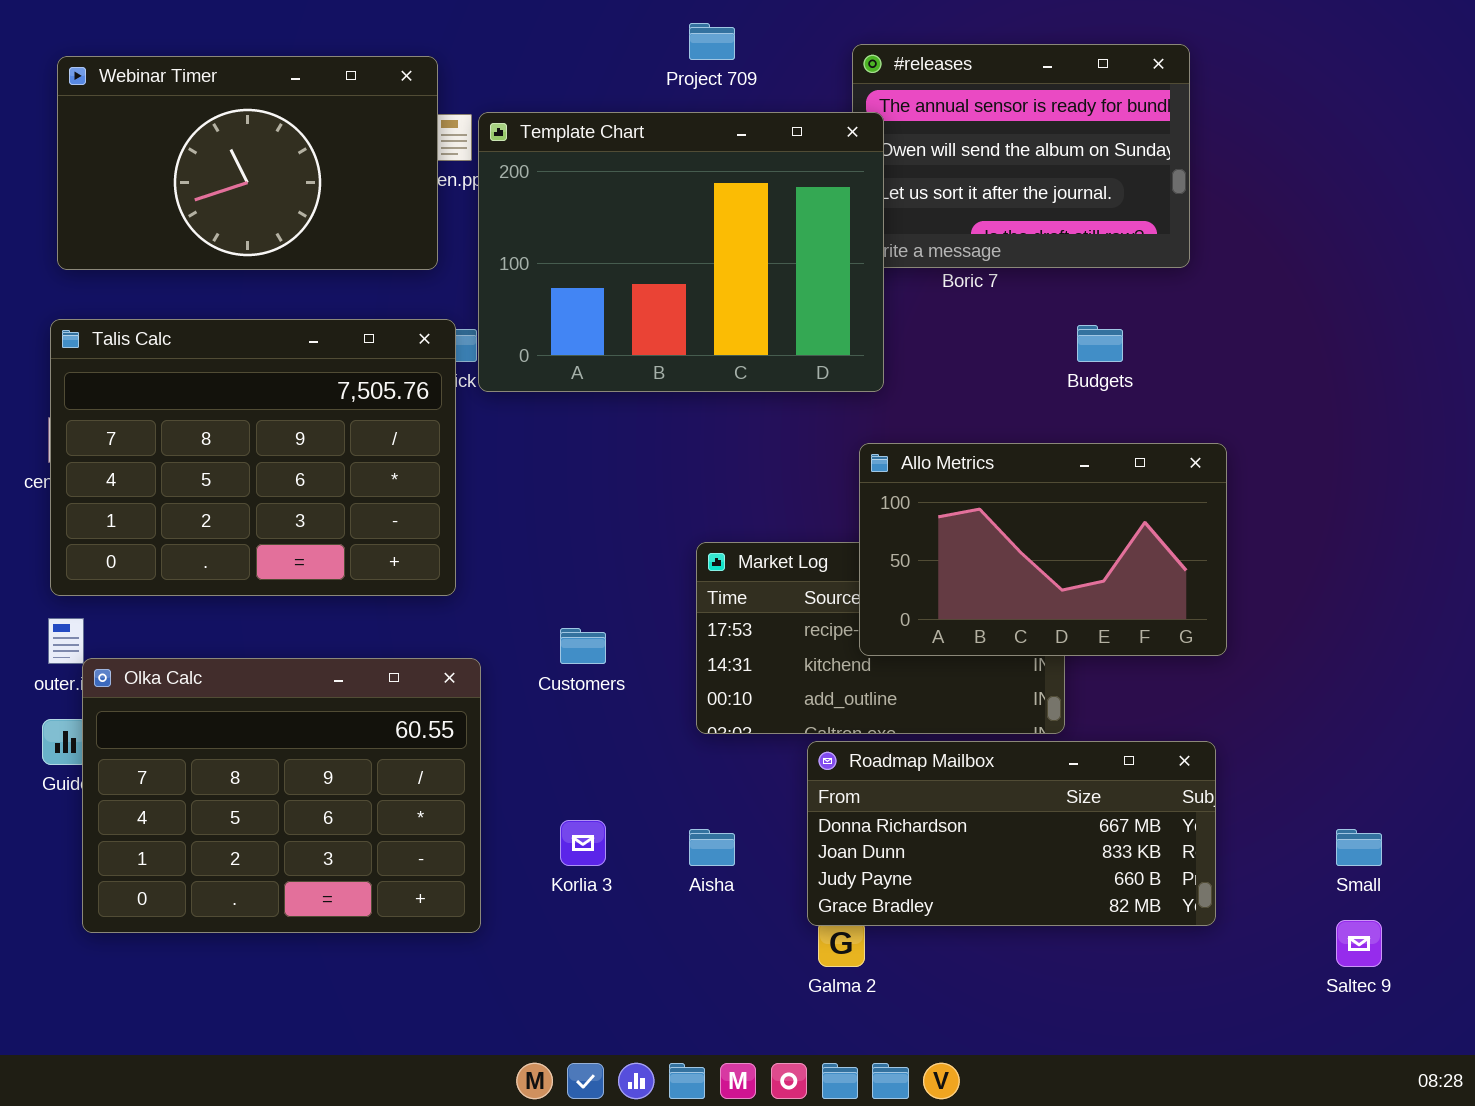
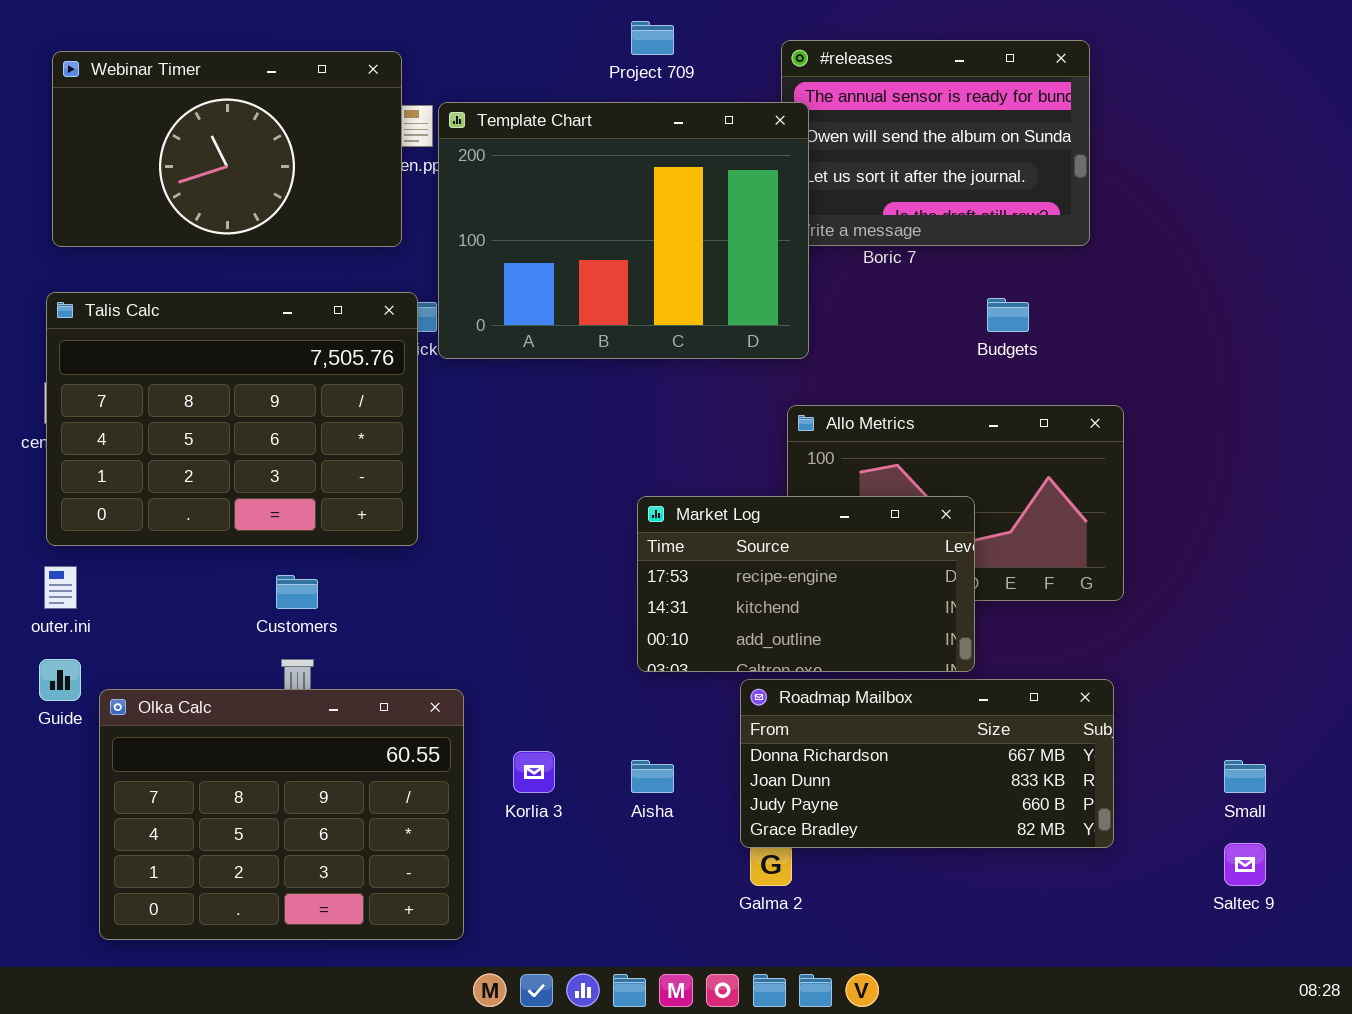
Market Log: [696,542,1065,734] -> [637,496,975,672], raised
Customers: [560,628,606,664] -> [276,575,318,609], moved
Olka Calc: [82,658,481,933] -> [99,689,464,940], moved

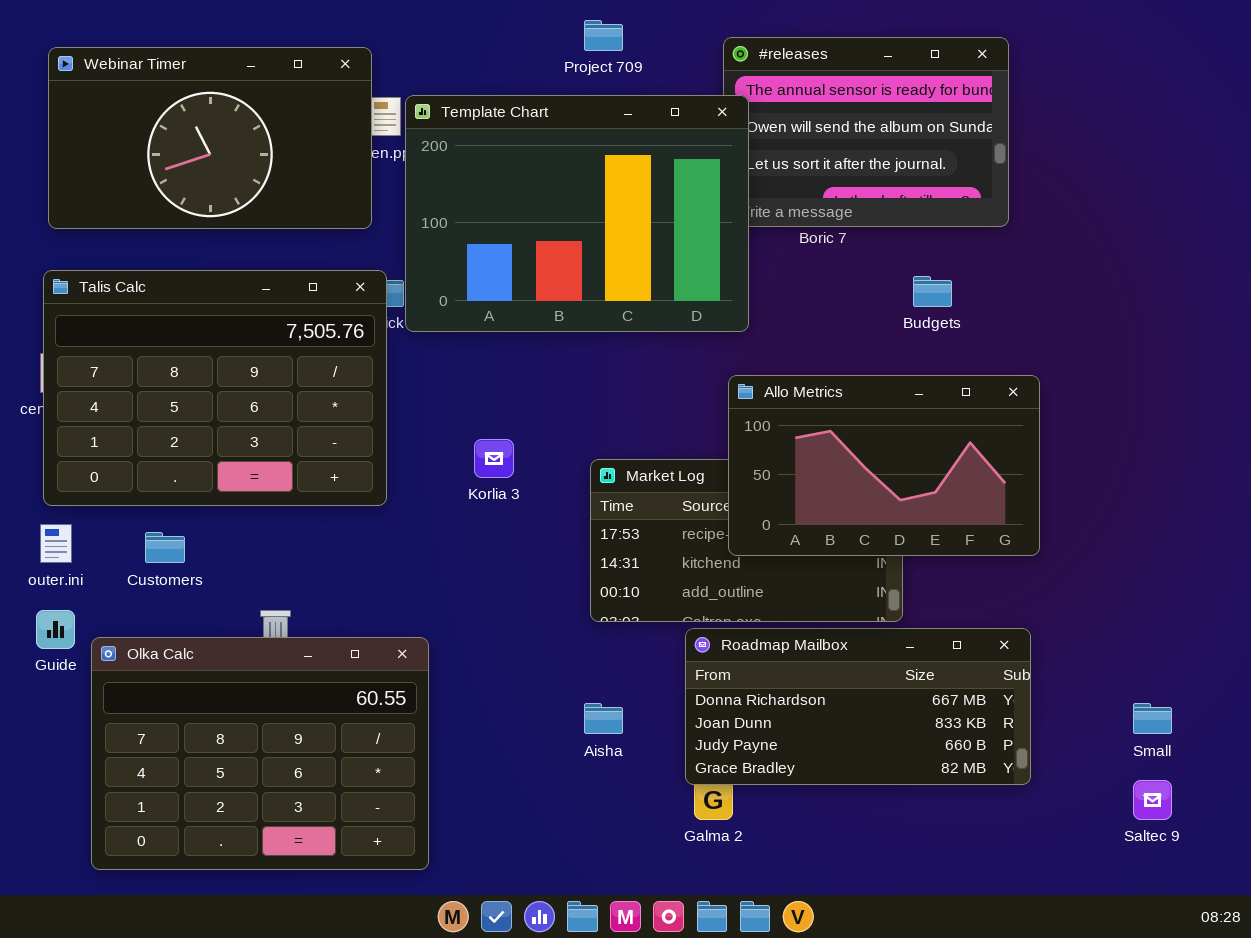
Allo Metrics: [787,405,1124,601] -> [728,375,1040,556], raised
Customers: [276,575,318,609] -> [145,532,185,563], moved
Korlia 3: [513,751,555,793] -> [474,439,514,478], moved

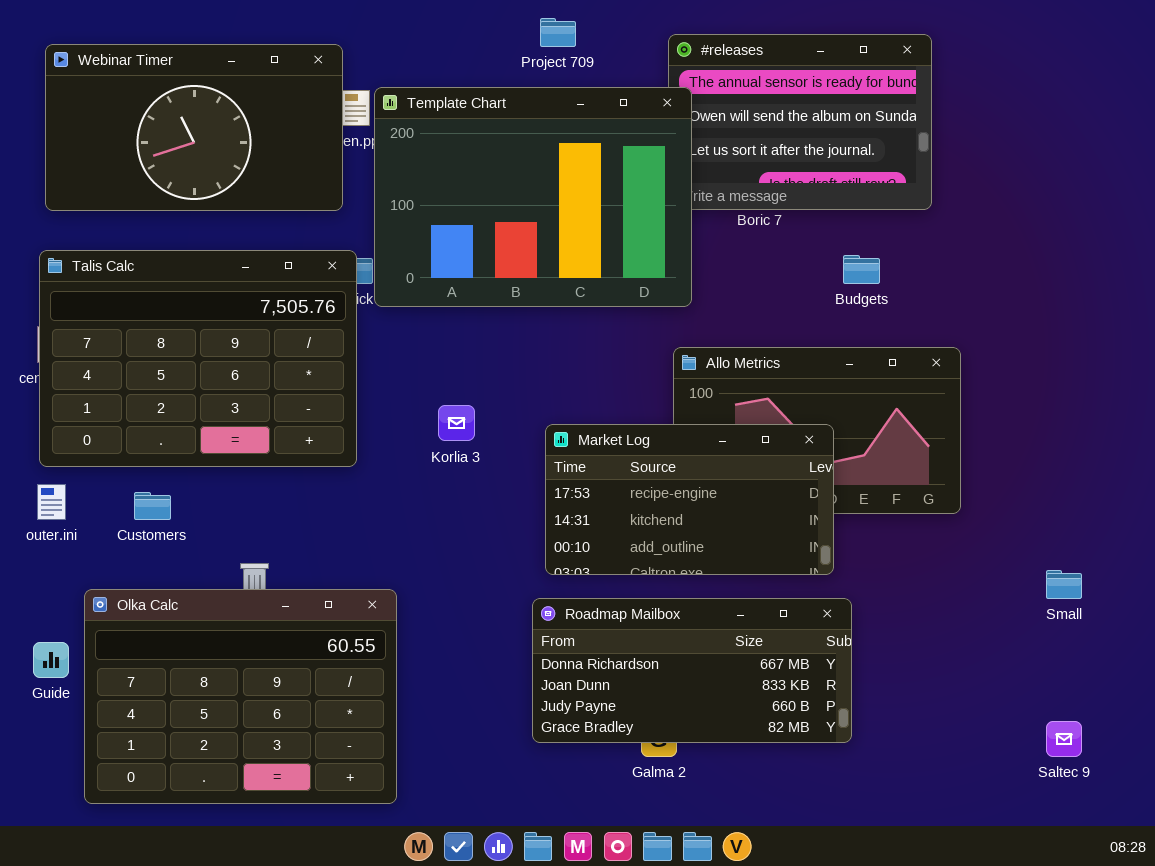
Market Log: [590,459,903,622] -> [545,424,834,575], raised
Guide: [36,610,75,649] -> [33,642,69,678], moved
Roadmap Mailbox: [685,628,1031,785] -> [532,598,852,743], moved
Small: [1133,703,1172,734] -> [1046,570,1082,599], moved

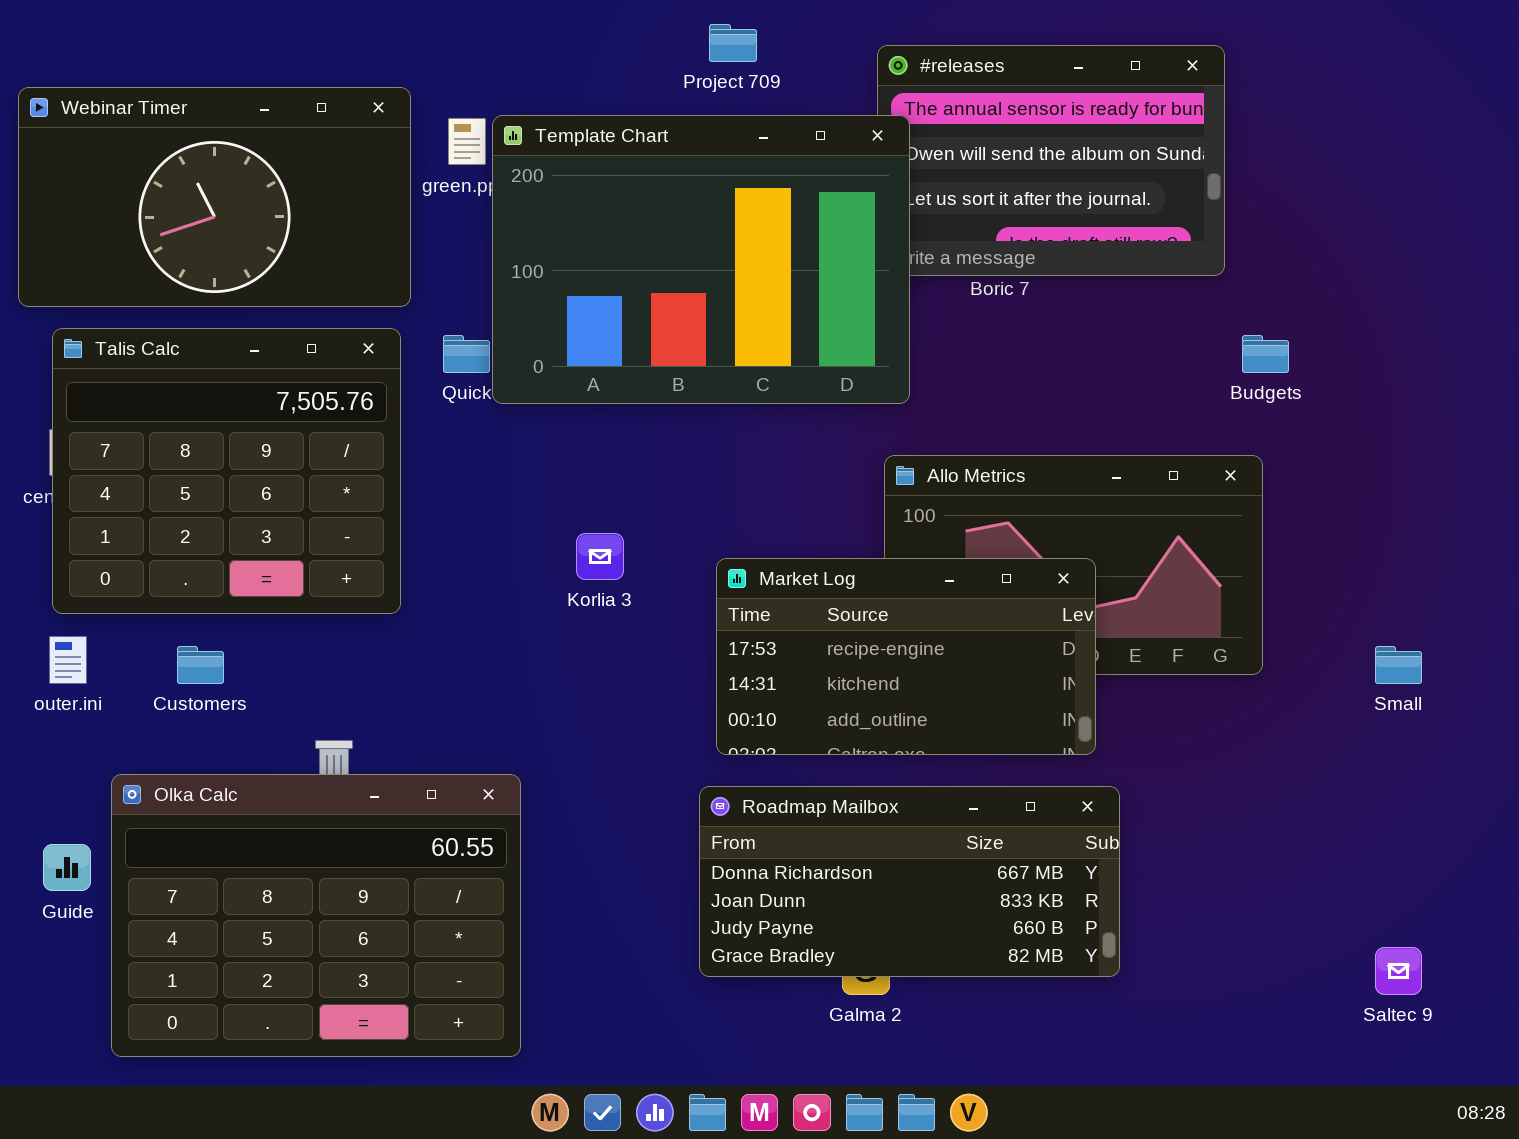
Webinar Timer: [45,44,343,211] -> [18,87,411,307], moved
Talis Calc: [39,250,357,467] -> [52,328,401,614], resized
Budgets: [843,255,880,284] -> [1242,335,1289,373], moved
Small: [1046,570,1082,599] -> [1375,646,1422,684], moved

